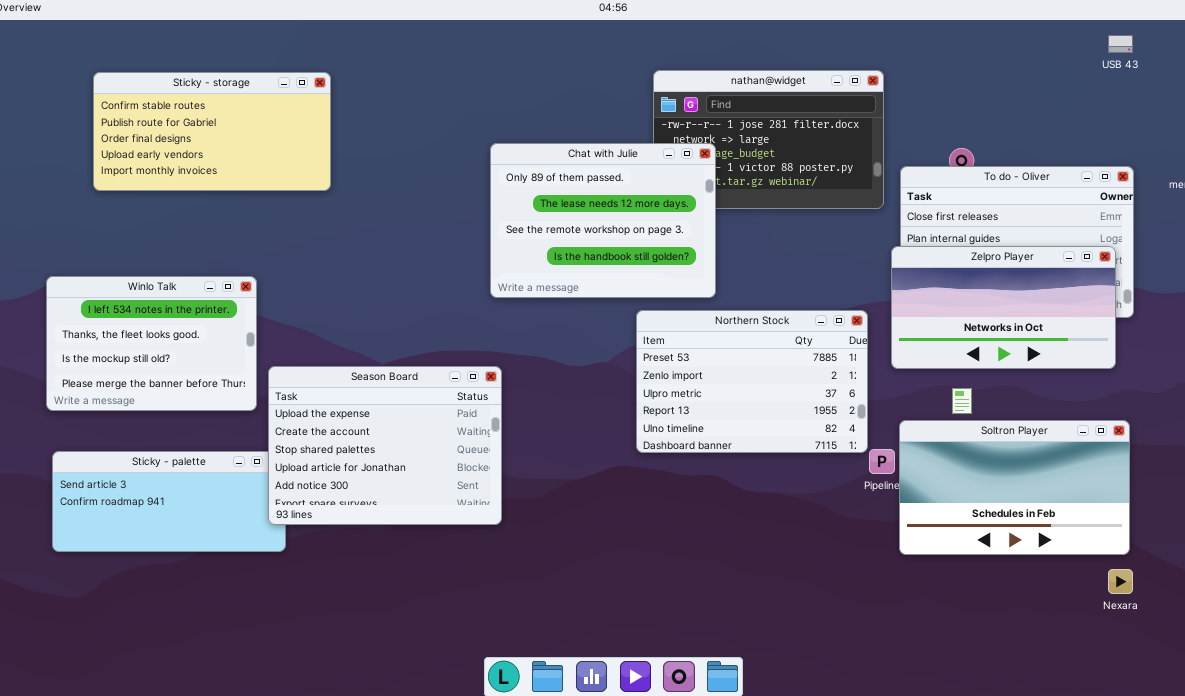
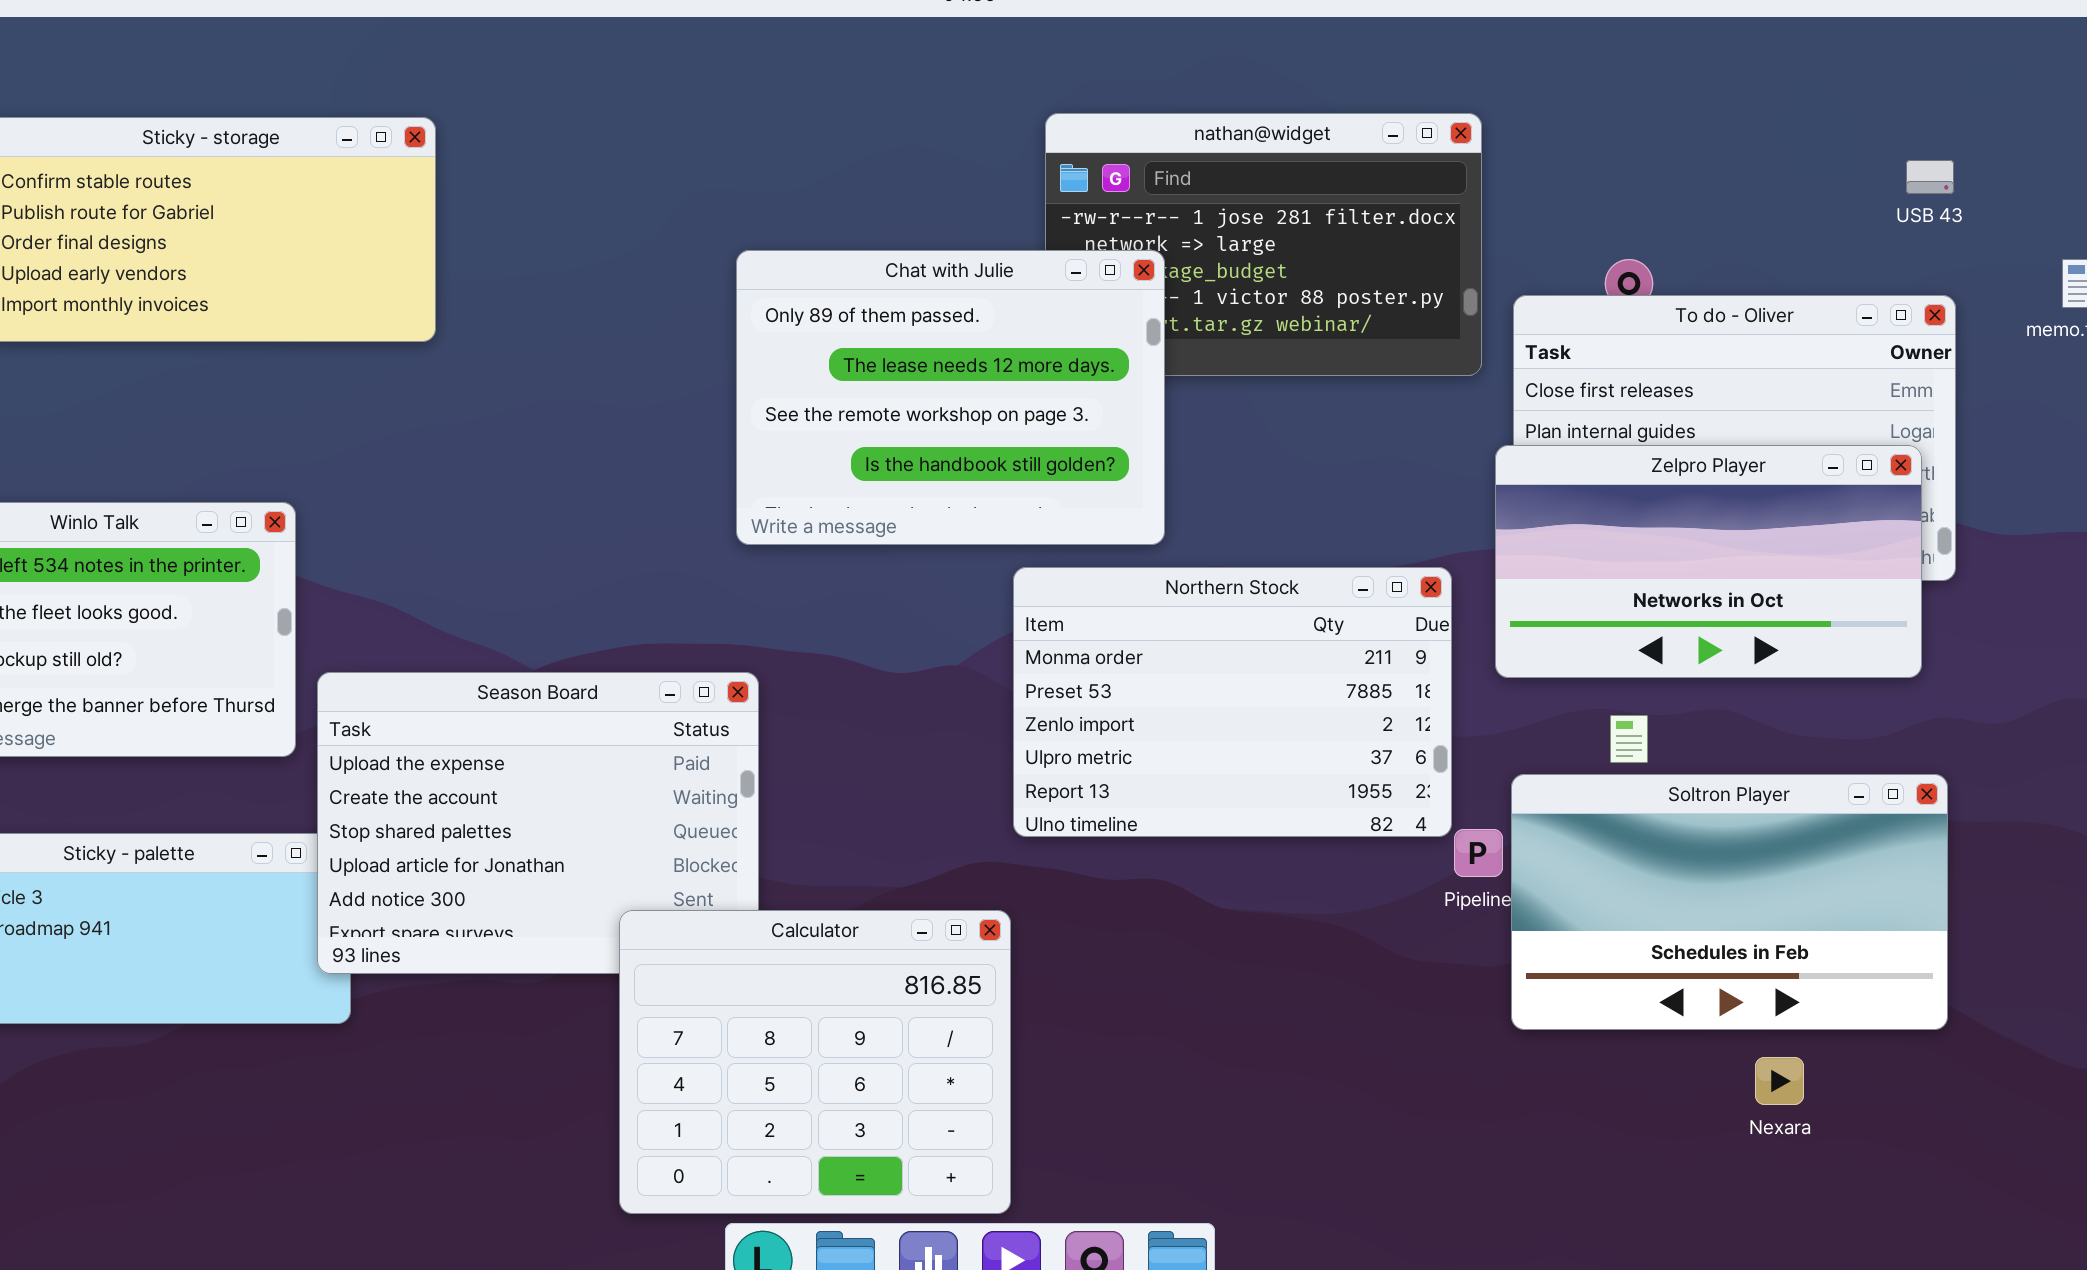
USB 43: [1108,35,1133,53] -> [1906,160,1954,194], moved
Northern Stock: [636,310,868,453] -> [1013,567,1452,837], scrolled up 1 row
Calculator: none -> [619,910,1011,1214], opened
Nexara: [1108,569,1133,594] -> [1755,1057,1804,1105], moved

